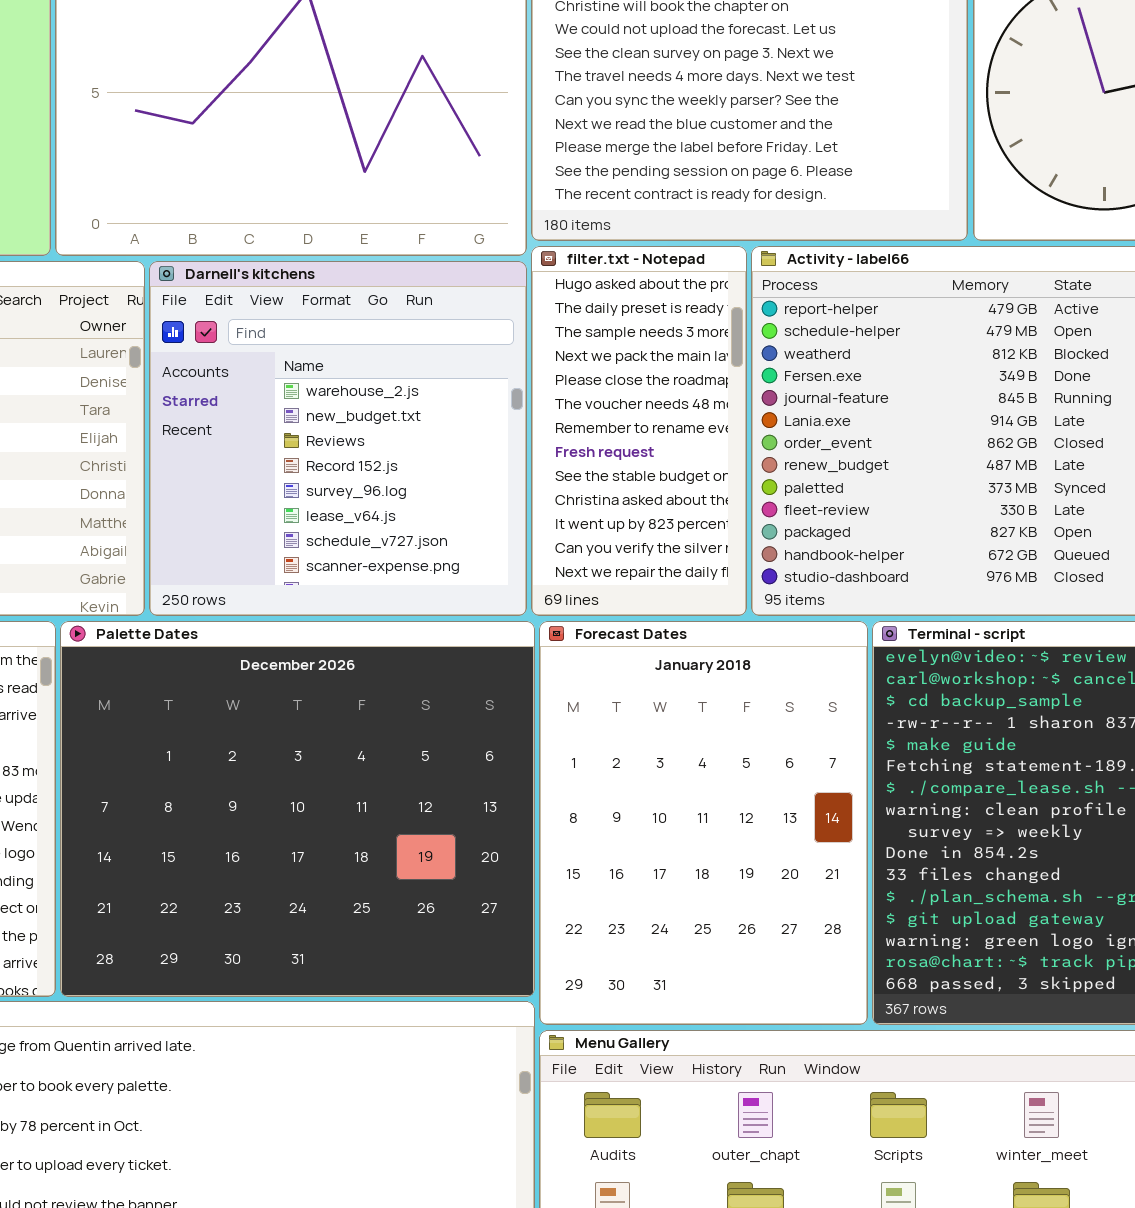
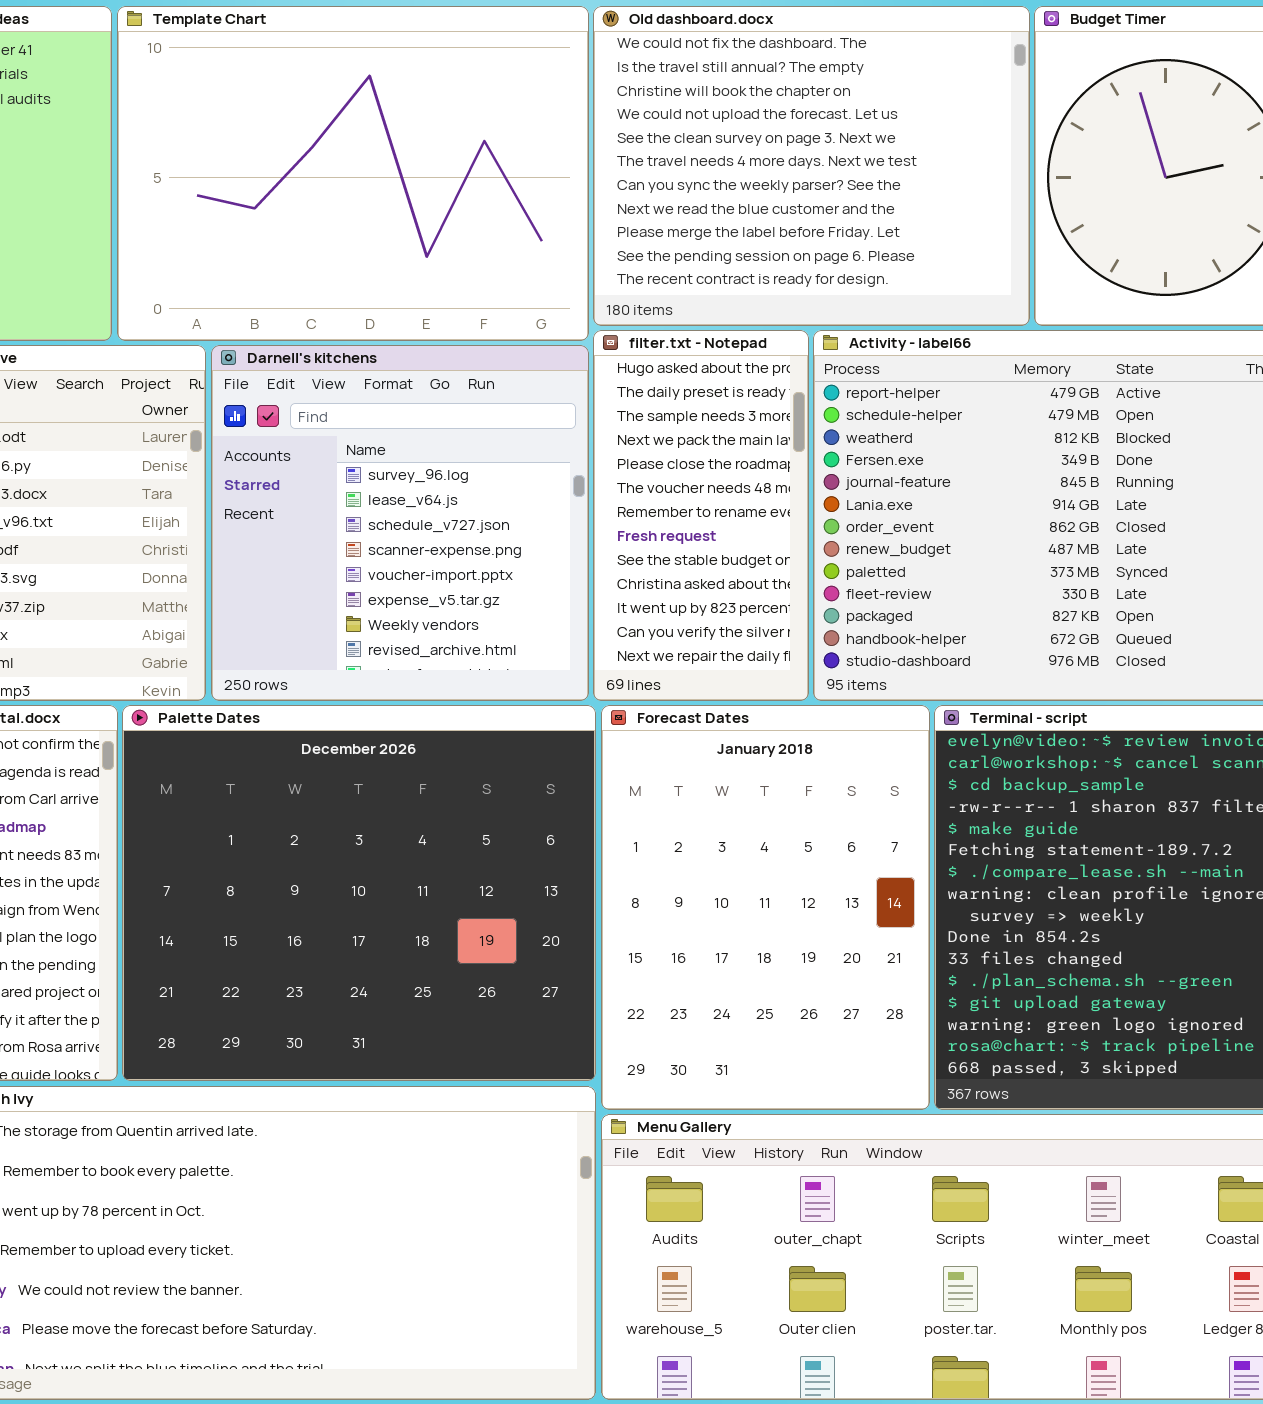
Darnell's kitchens: [149,261,527,616] -> [211,345,589,701], scrolled down 4 rows

